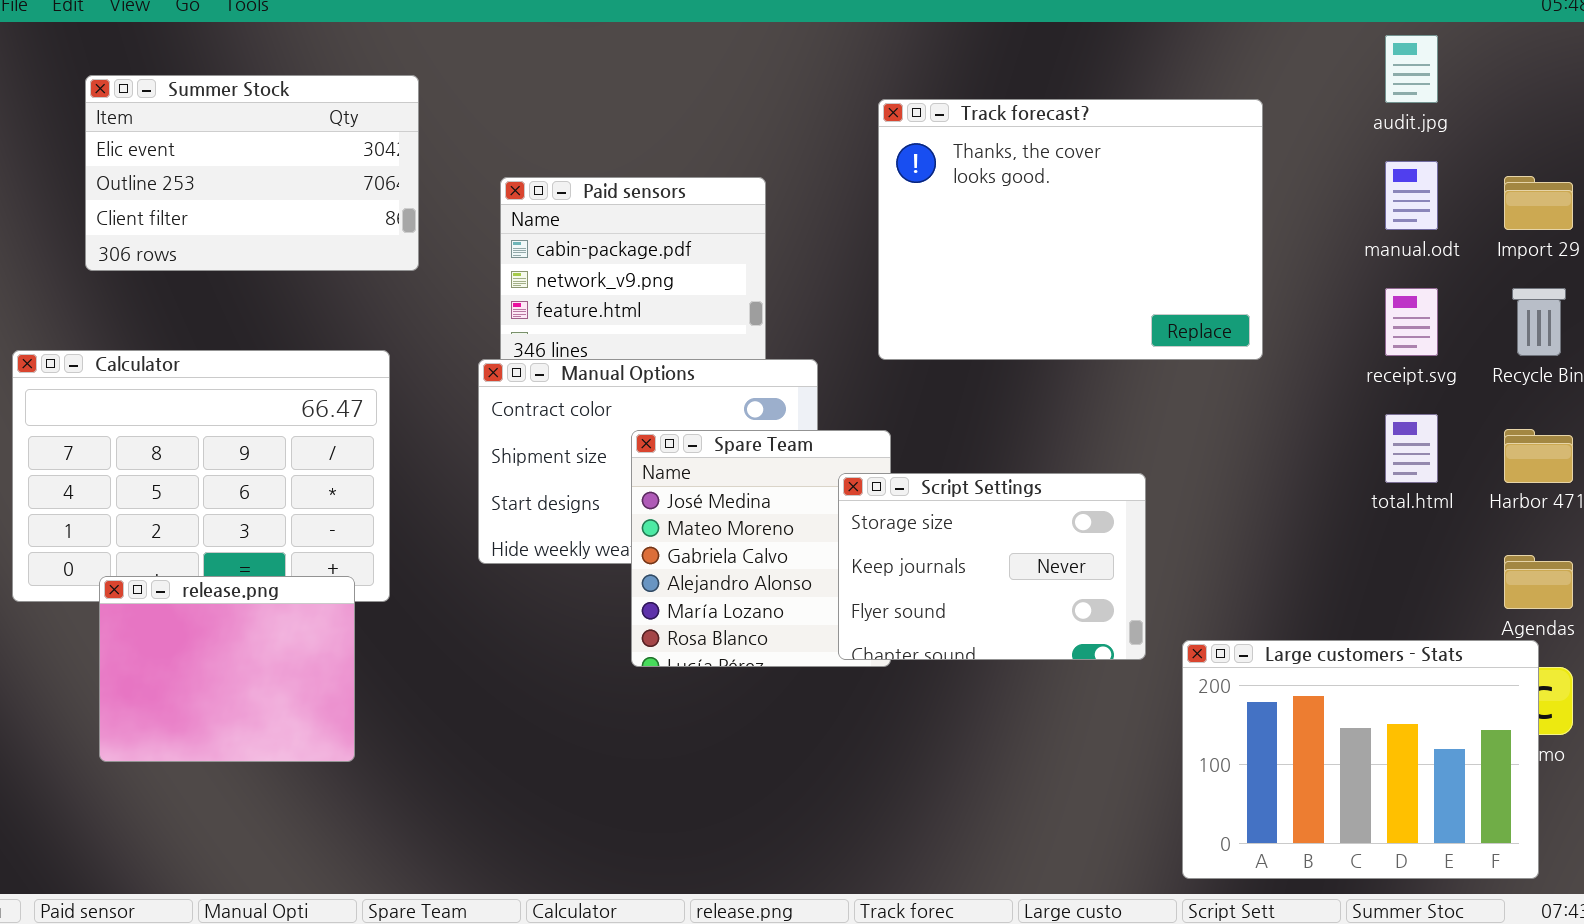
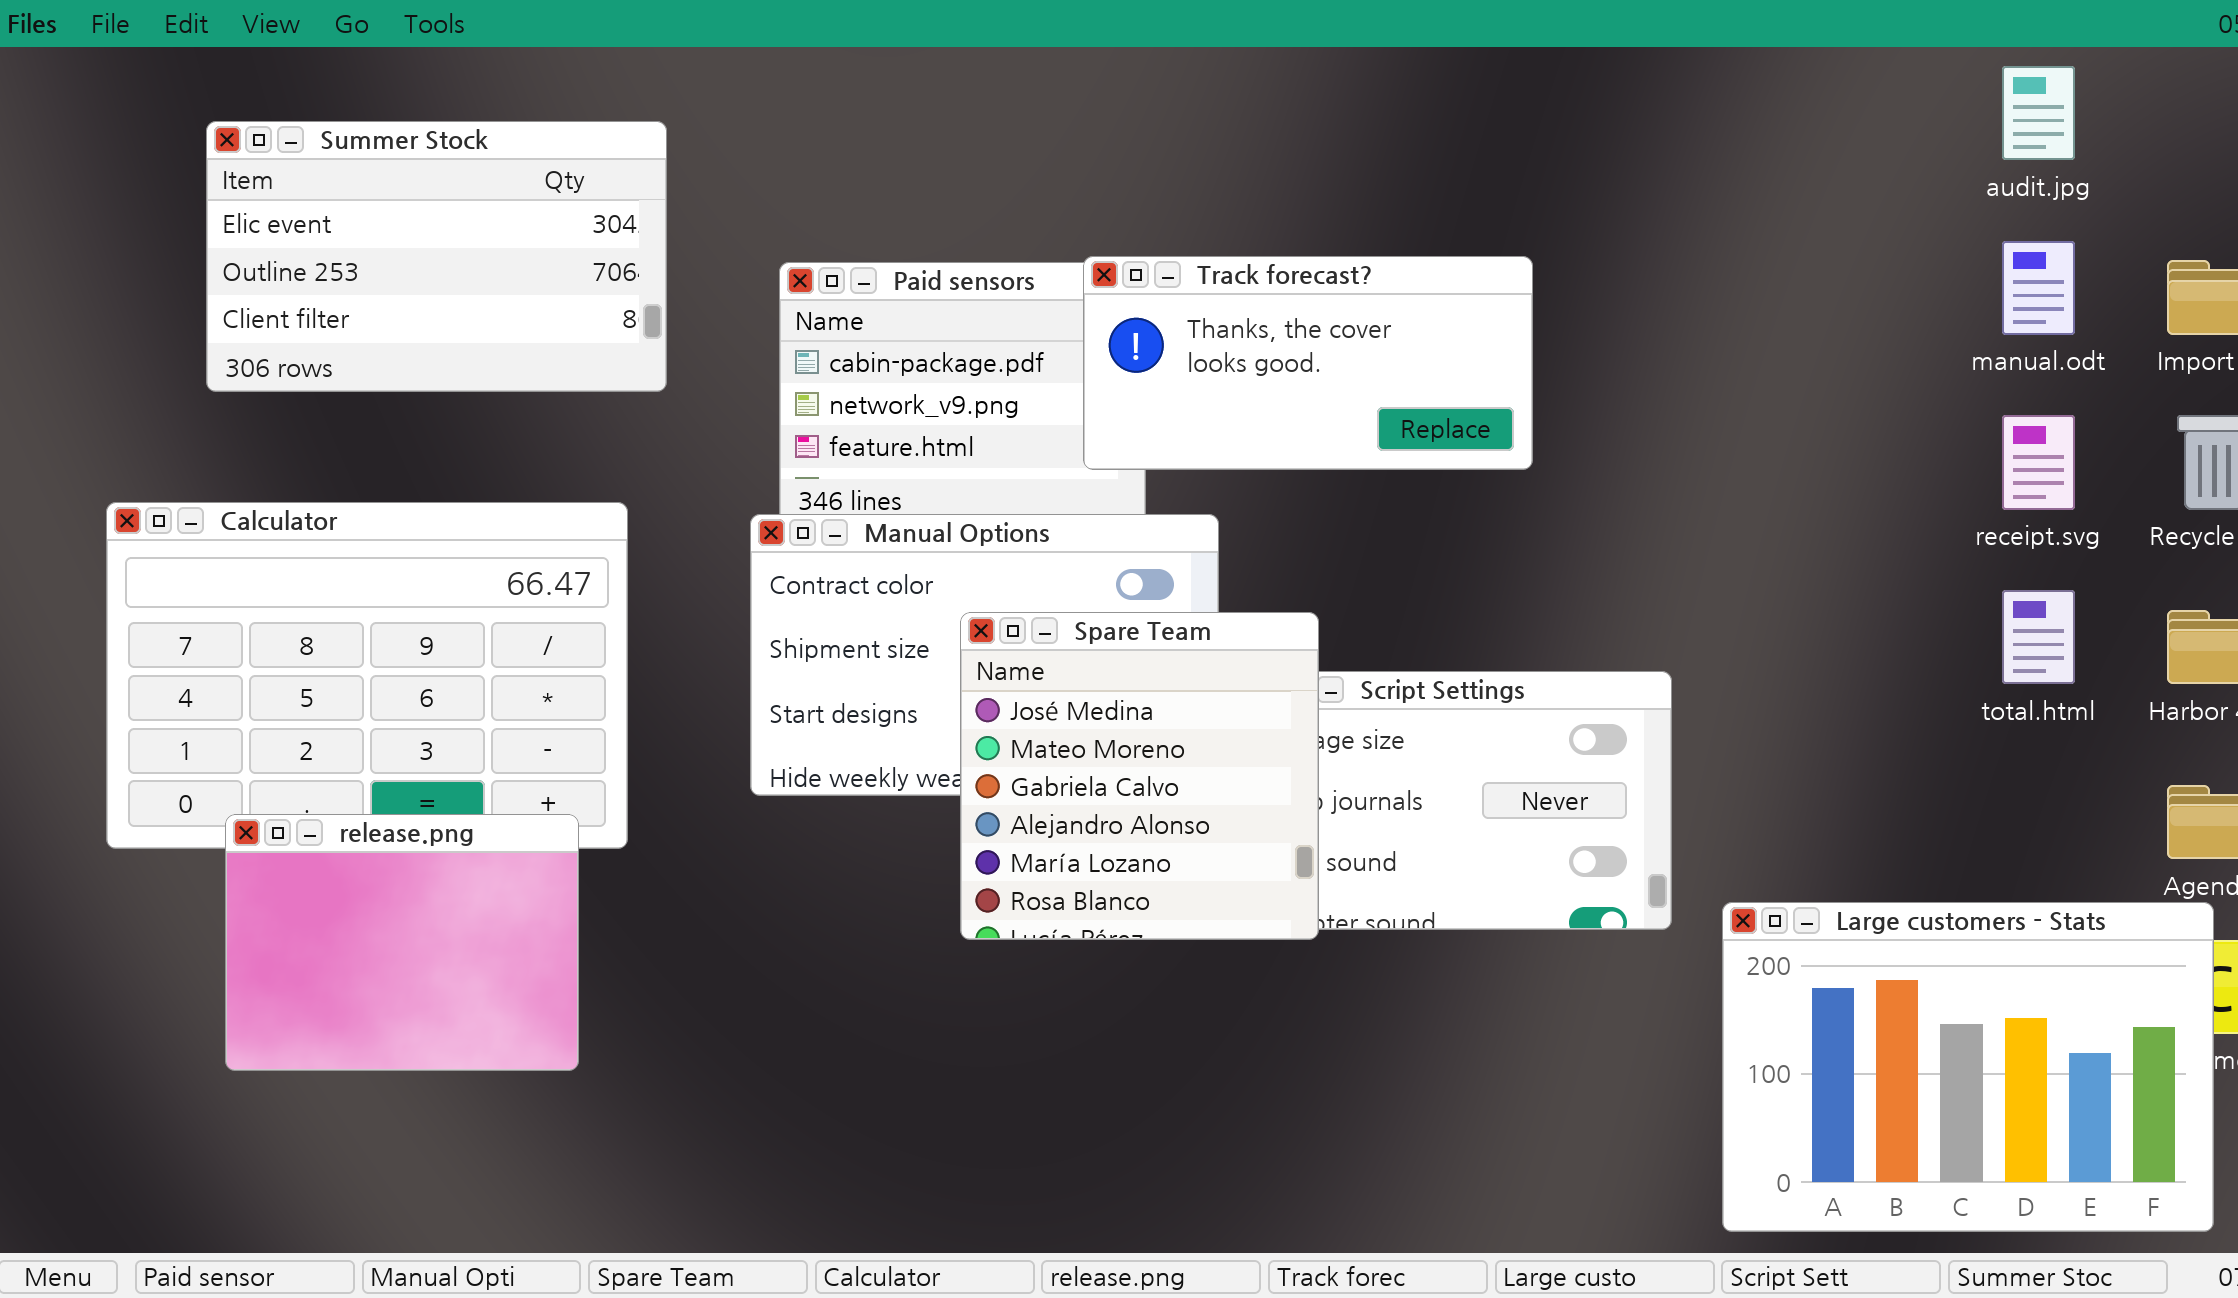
Track forecast?: [878,99,1263,360] -> [1083,256,1533,470], moved, resized
Spare Team: [631,430,891,667] -> [960,612,1319,940], raised

